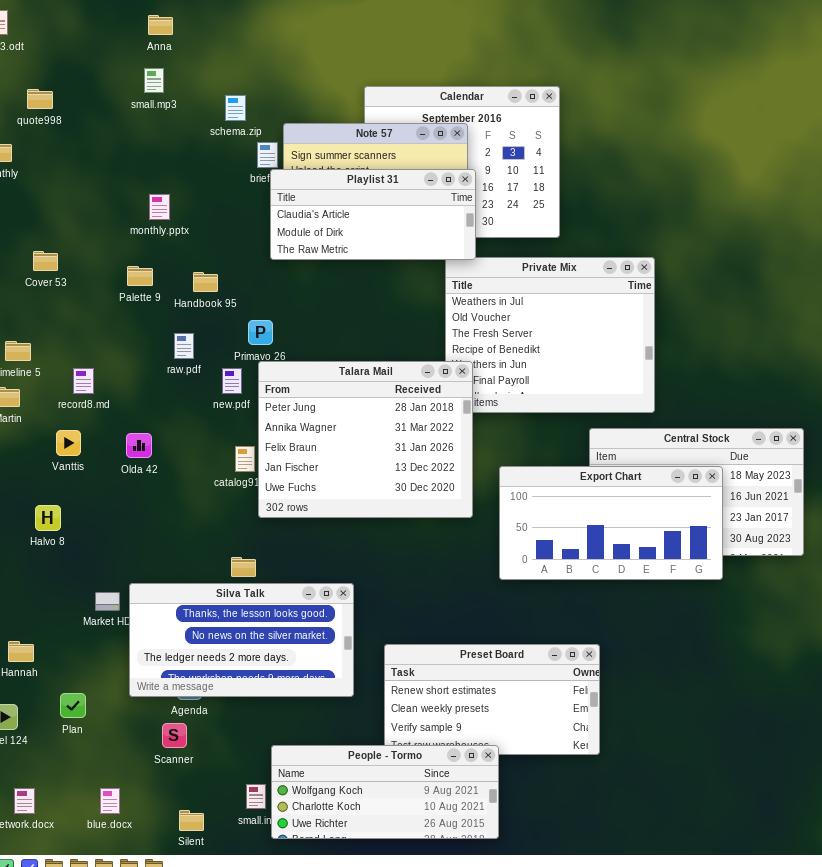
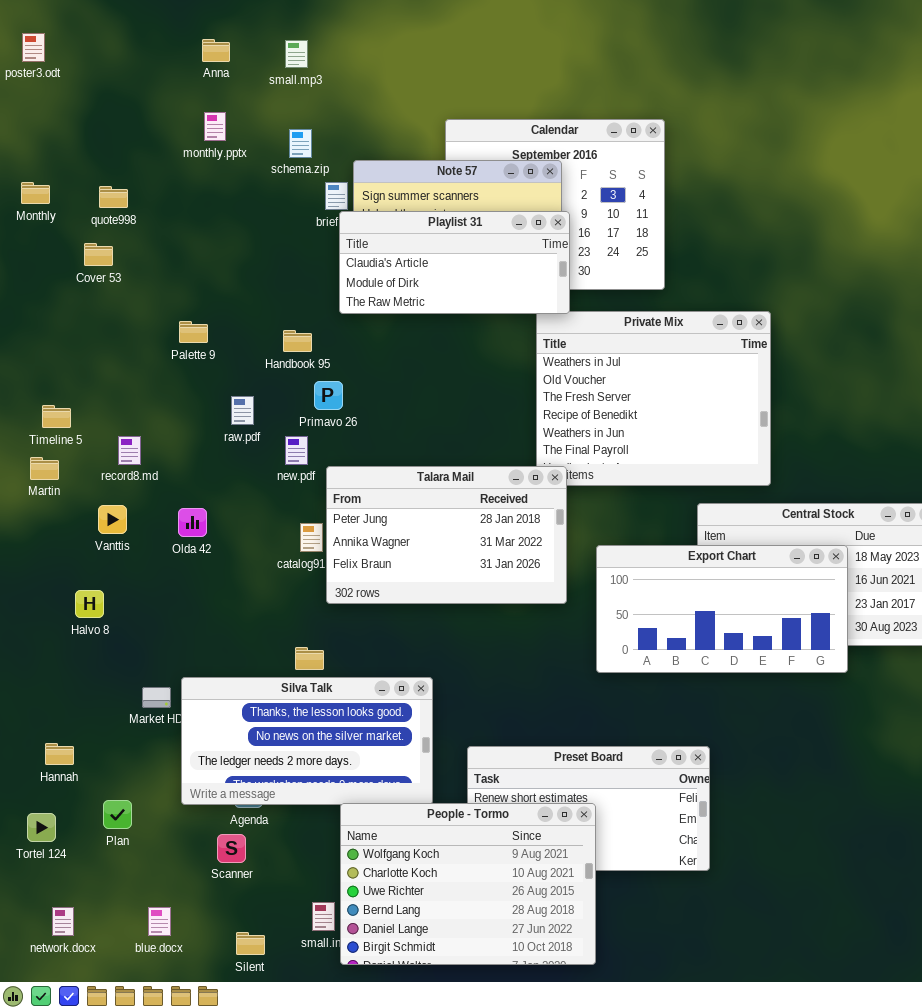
small.mp3: [144,68,164,93] -> [285,40,308,68], moved
quote998: [27,89,53,109] -> [99,186,128,208], moved
monthly.pptx: [149,194,170,220] -> [204,112,226,141], moved
Cover 53: [33,251,58,271] -> [84,243,113,266], moved
Handbook 95: [193,272,218,292] -> [283,330,312,352], moved
Talara Mail: [258,361,473,518] -> [326,466,567,604], resized
People - Tormo: [271,745,499,839] -> [340,803,596,965], resized

